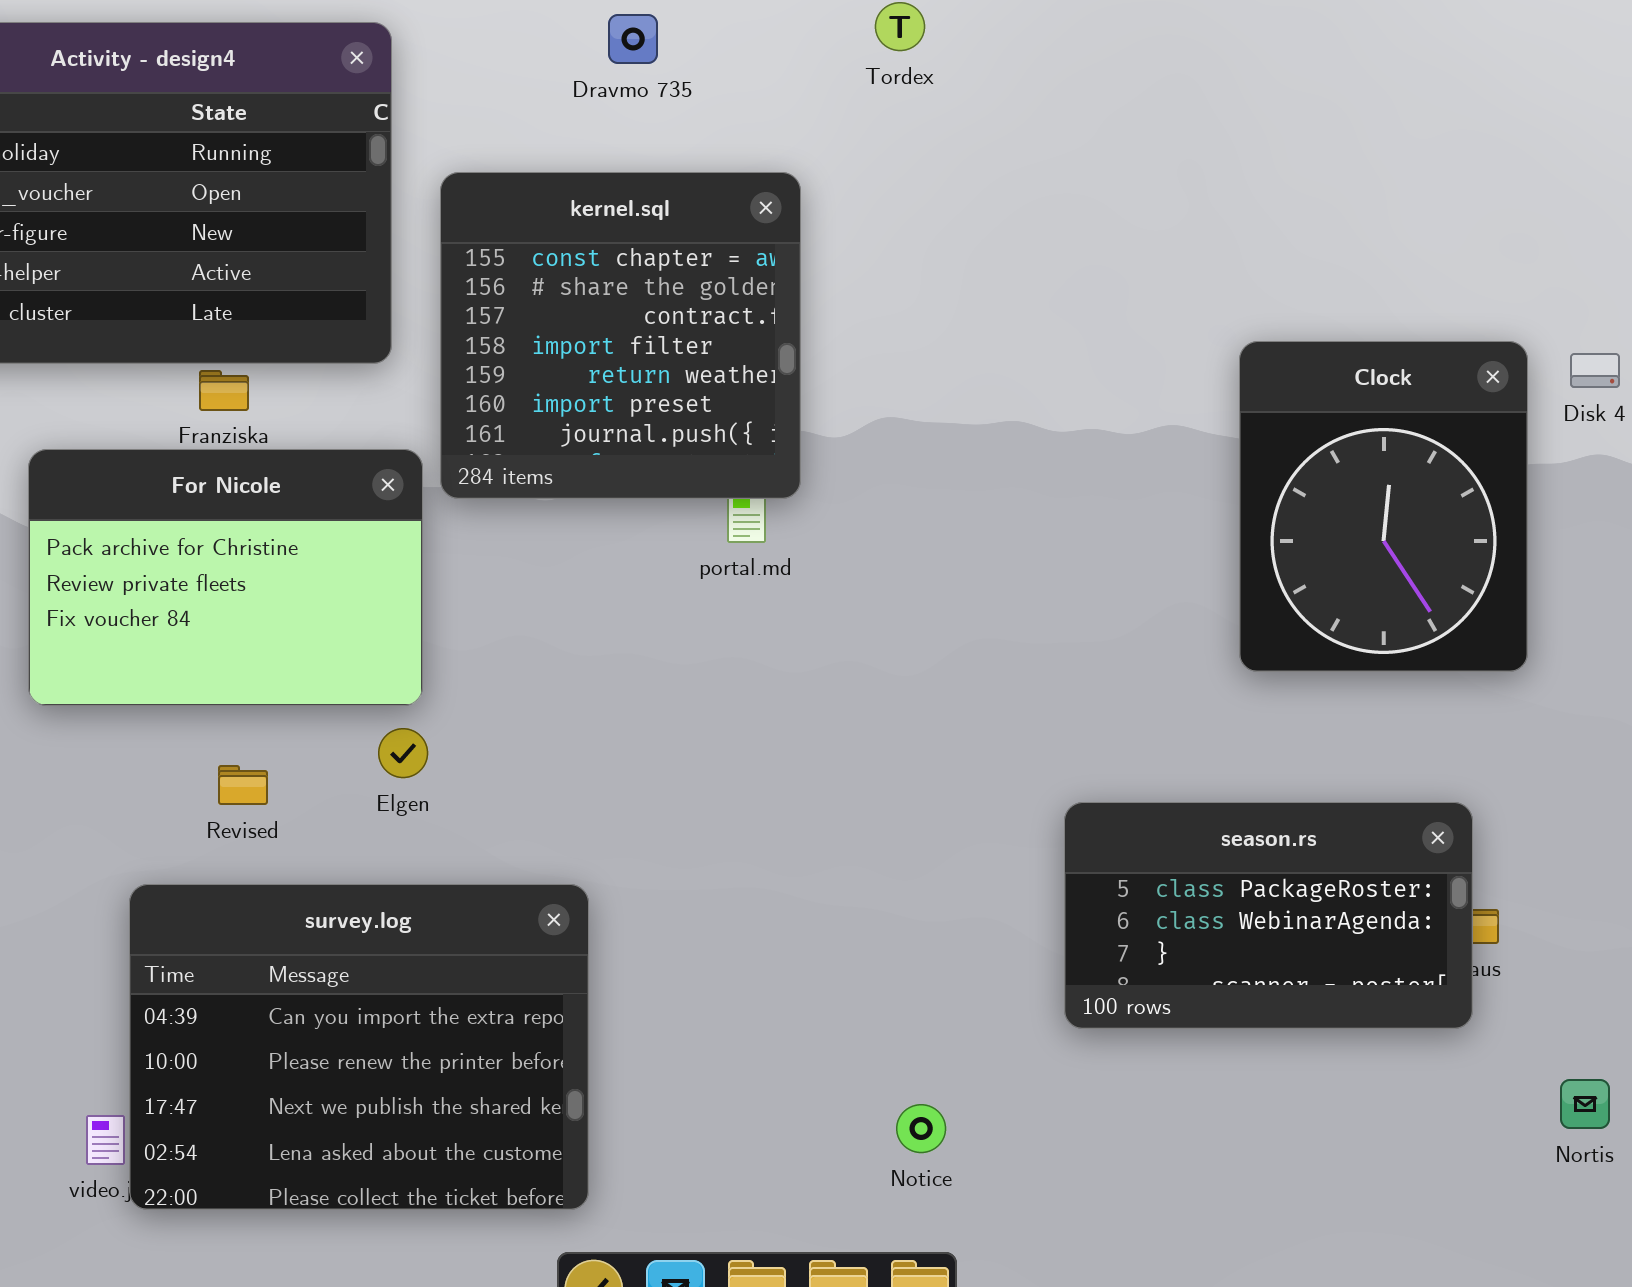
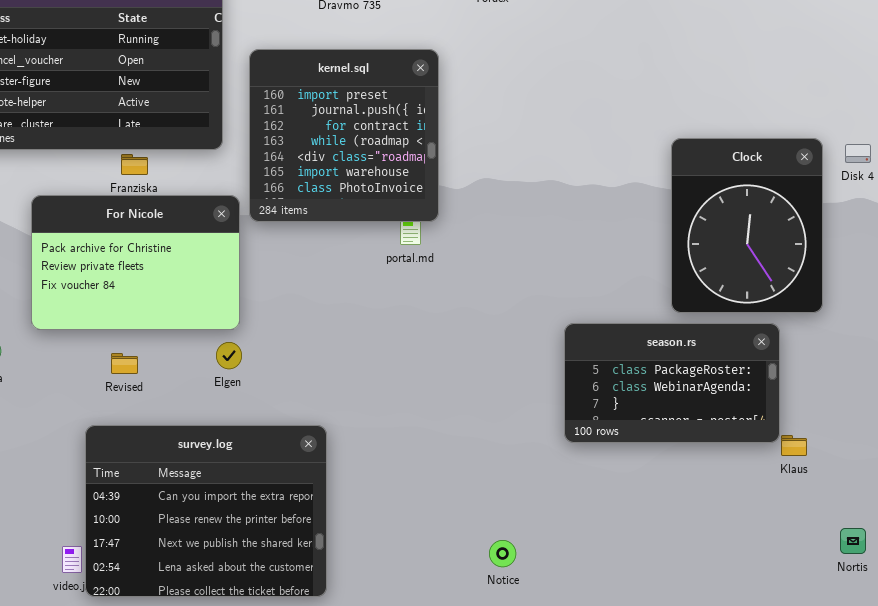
kernel.sql: [440,172,801,499] -> [249,49,439,222], scrolled down 5 rows
Revised: [218,765,268,805] -> [111,353,138,374], moved
season.rs: [1064,802,1473,1029] -> [564,323,780,443], moved

